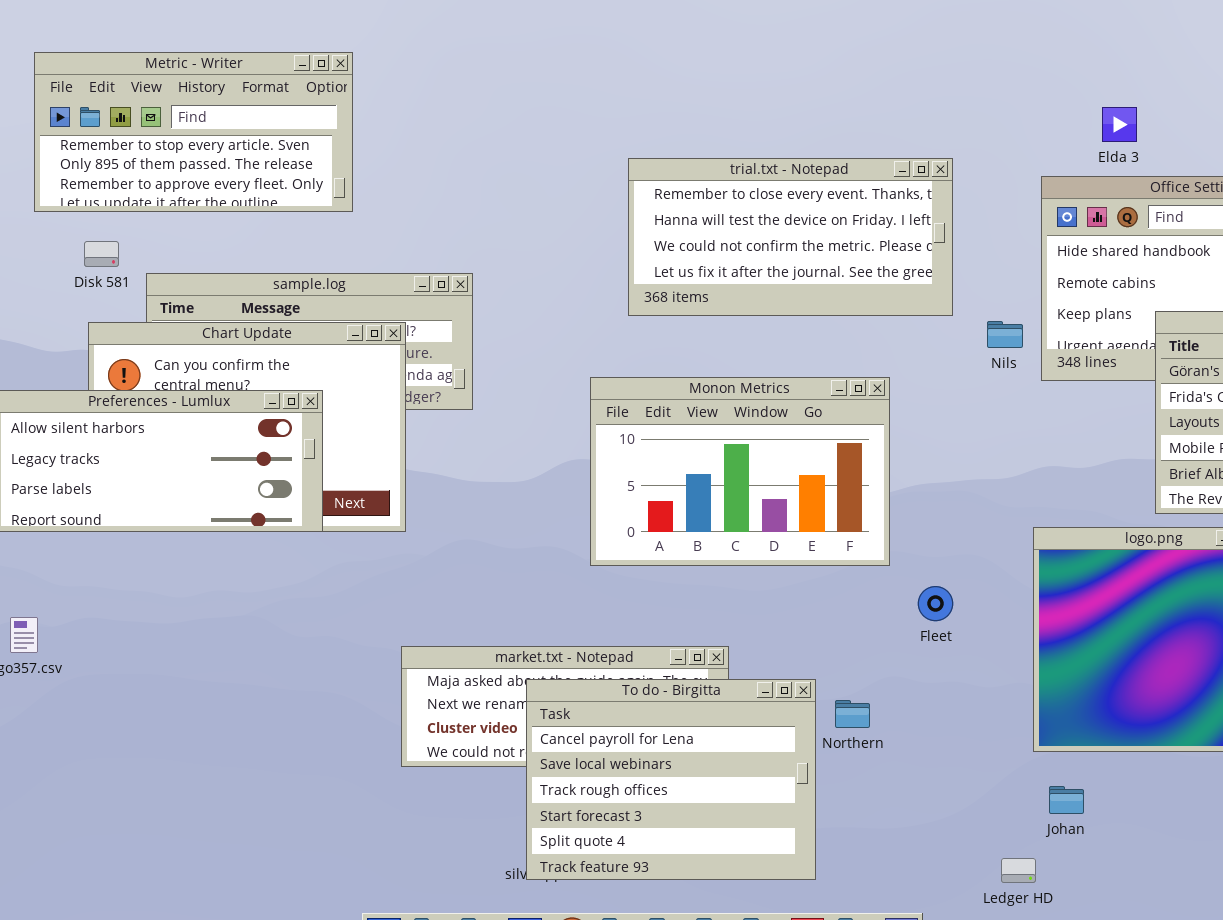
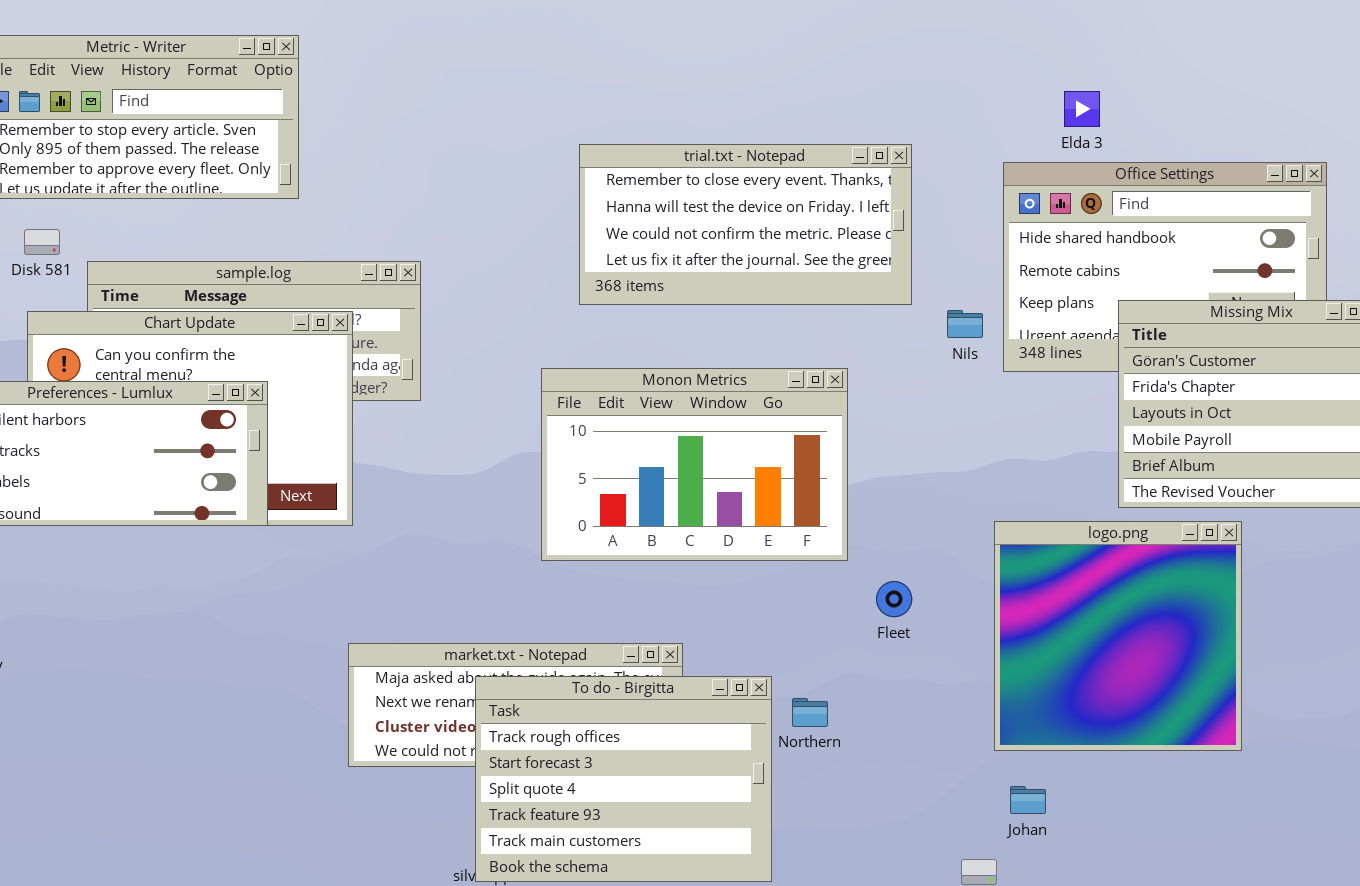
To do - Birgitta: [526,679,816,880] -> [475,676,772,882], scrolled down 2 rows

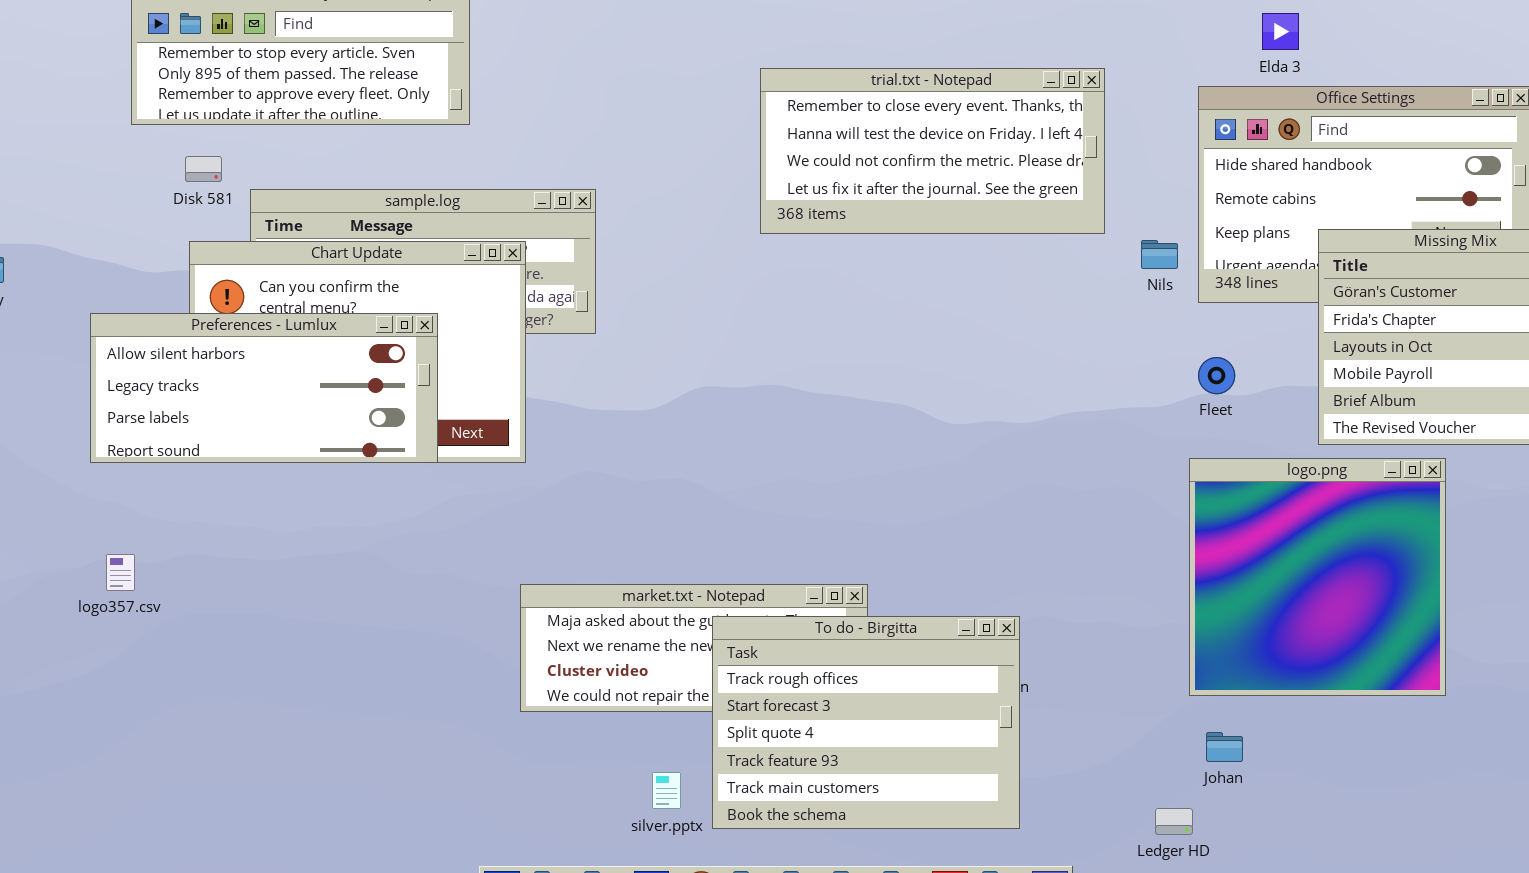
Monon Metrics: [541,368,848,561] -> none, closed
Fleet: [876,581,912,617] -> [1198,357,1235,394], moved
To do - Birgitta: [475,676,772,882] -> [712,616,1020,829], moved

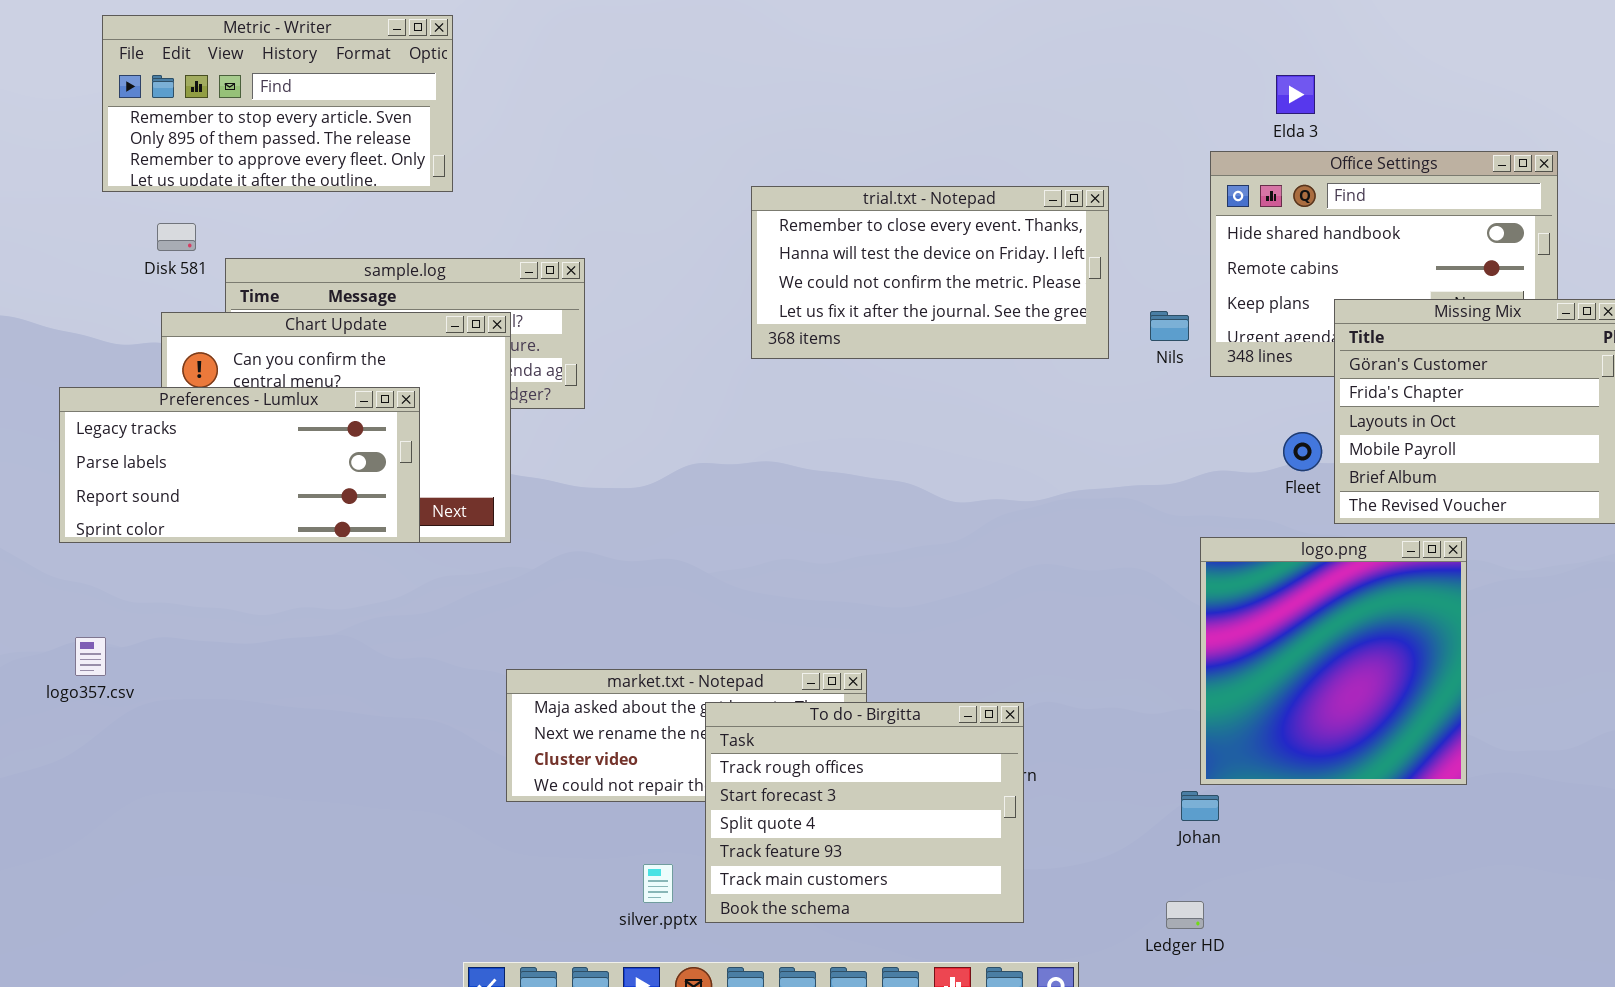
trial.txt - Notepad: [760,68,1105,234] -> [751,186,1109,359], moved
Preferences - Lumlux: [90,313,438,463] -> [59,387,420,543], scrolled down 1 row
Fleet: [1198,357,1235,394] -> [1283,432,1322,471], moved
Johan: [1206,732,1243,762] -> [1181,791,1219,821], moved

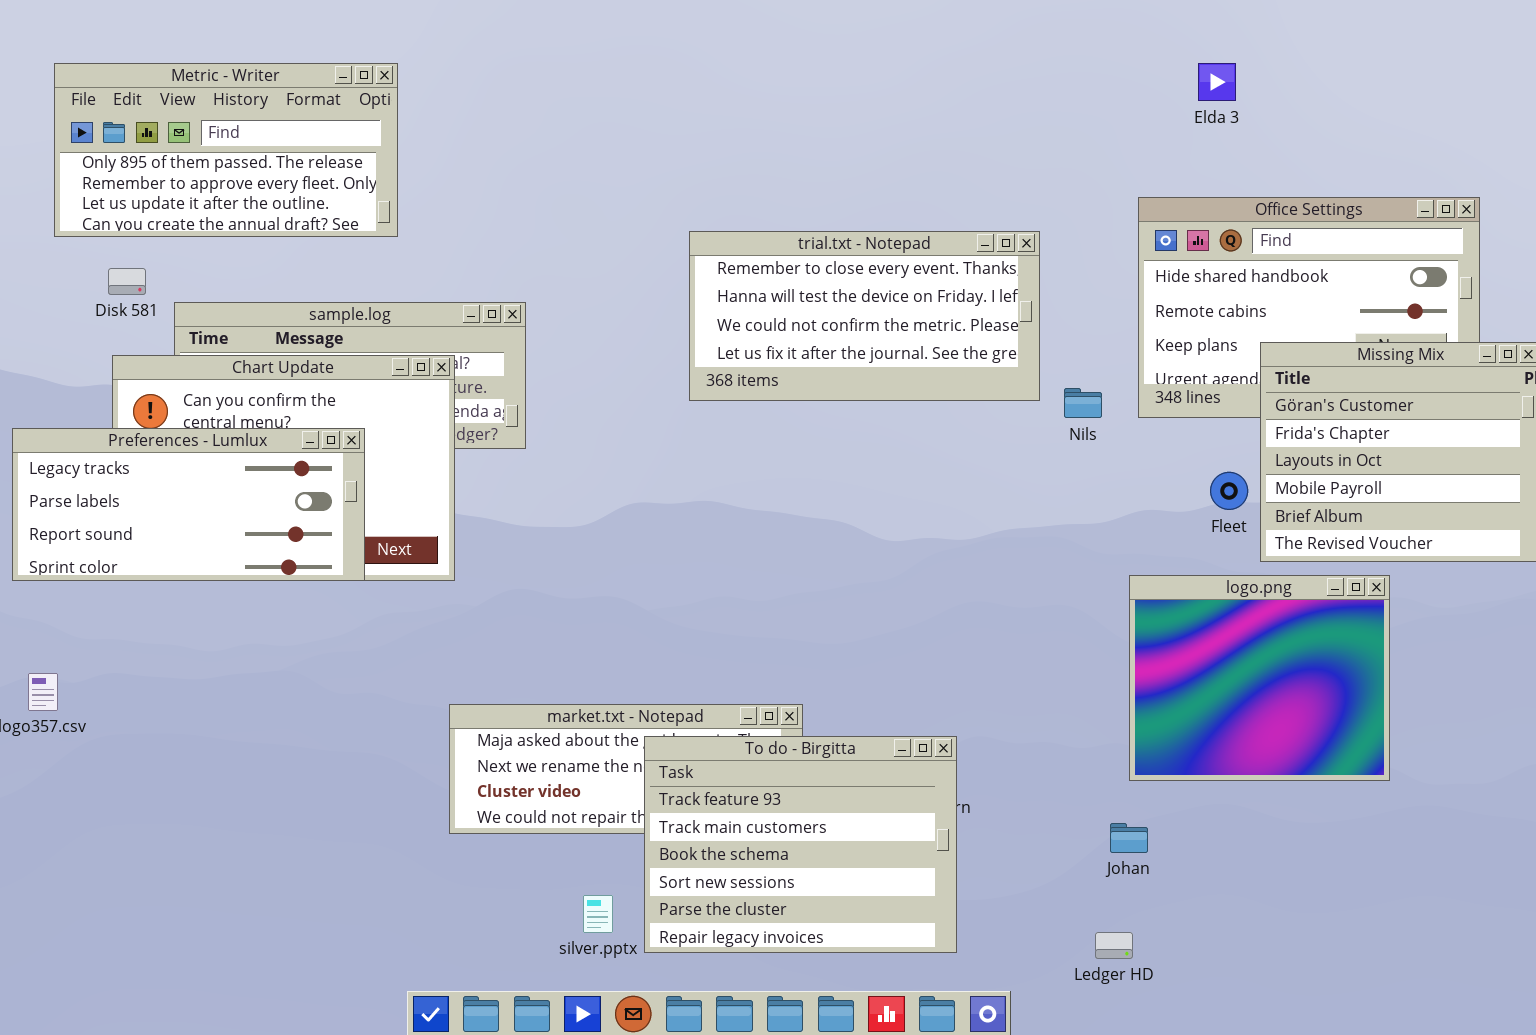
Metric - Writer: [102,15,453,192] -> [54,63,398,237], scrolled down 1 row
Elda 3: [1276,75,1315,114] -> [1198,63,1236,101], moved
Nils: [1150,311,1189,341] -> [1064,388,1102,418], moved
logo.png: [1200,537,1467,785] -> [1129,575,1390,781], resized
To do - Birgitta: [705,702,1024,923] -> [644,736,957,953], scrolled down 3 rows

